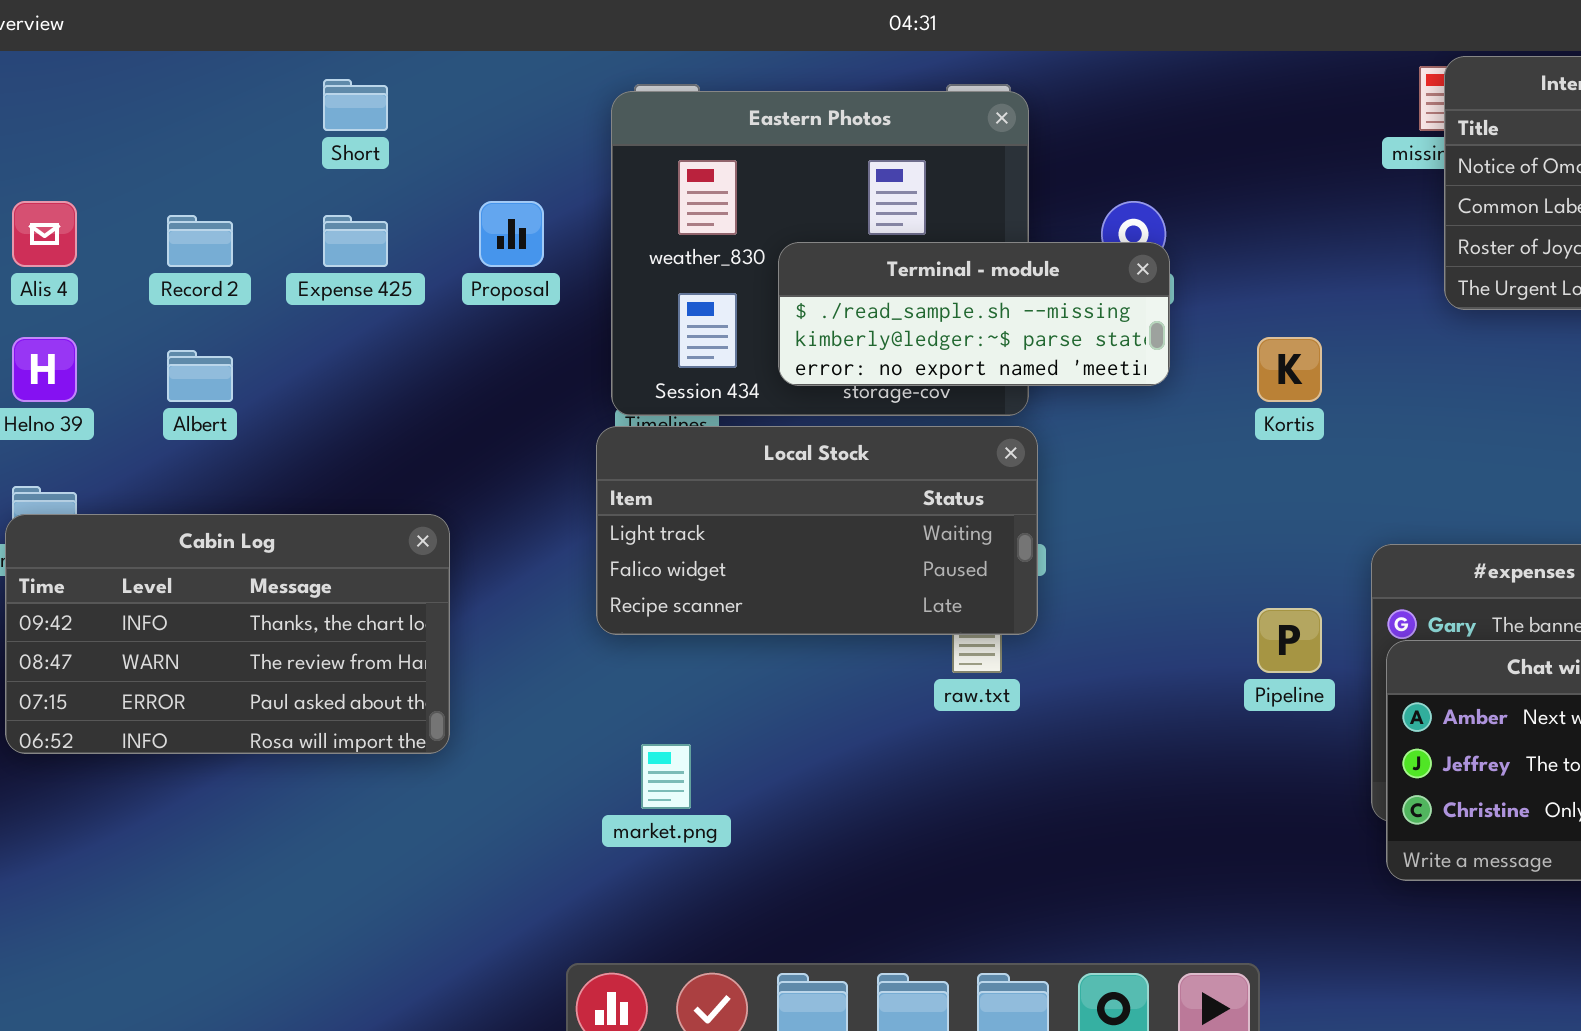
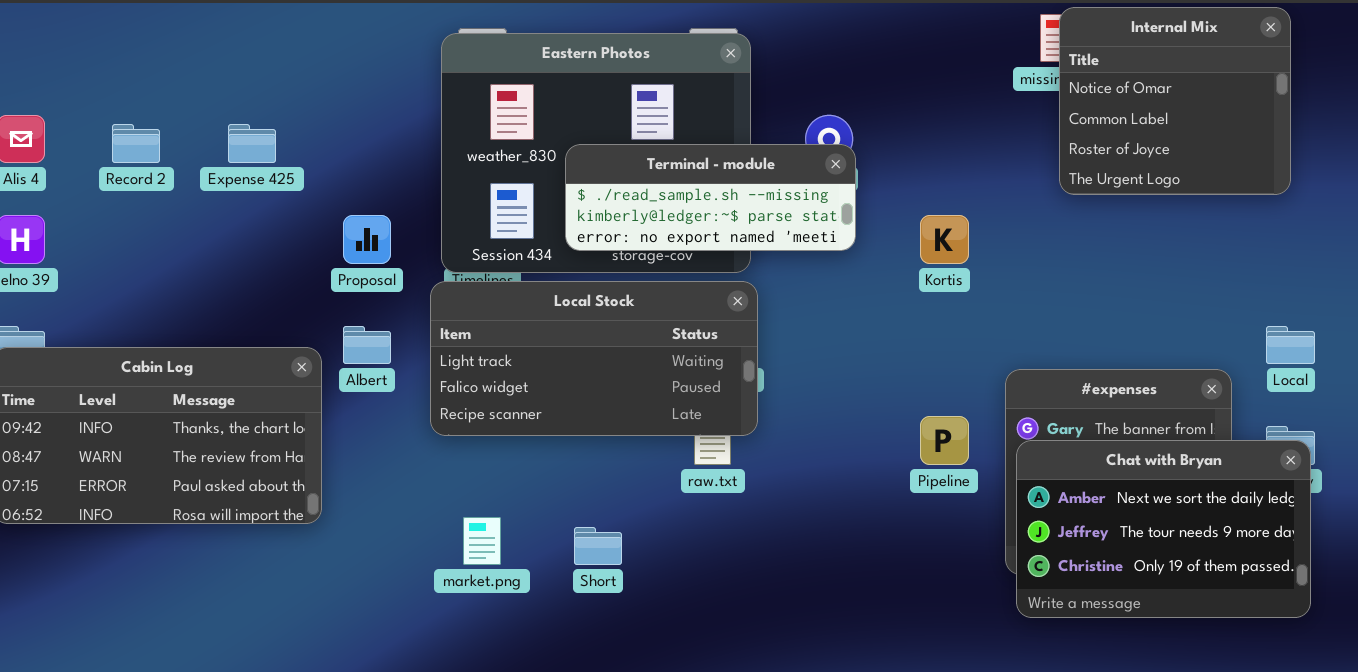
Short: [323,79,388,131] -> [574,527,622,565], moved
Proposal: [479,201,544,267] -> [343,215,391,264], moved
Albert: [167,350,233,402] -> [343,326,391,364], moved

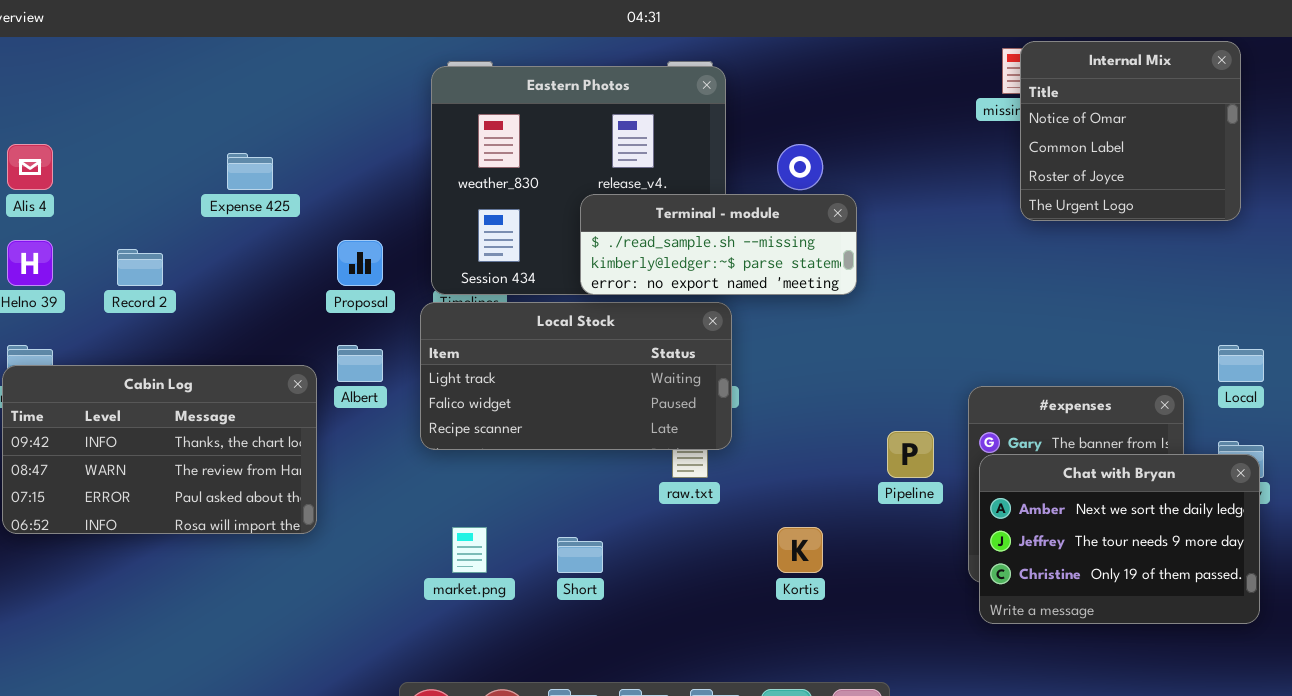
Record 2: [112,124,160,163] -> [117,249,163,286], moved
Terminal - module: [565,144,856,251] -> [580,194,857,295], moved
Kortis: [920,215,969,264] -> [777,527,823,573], moved

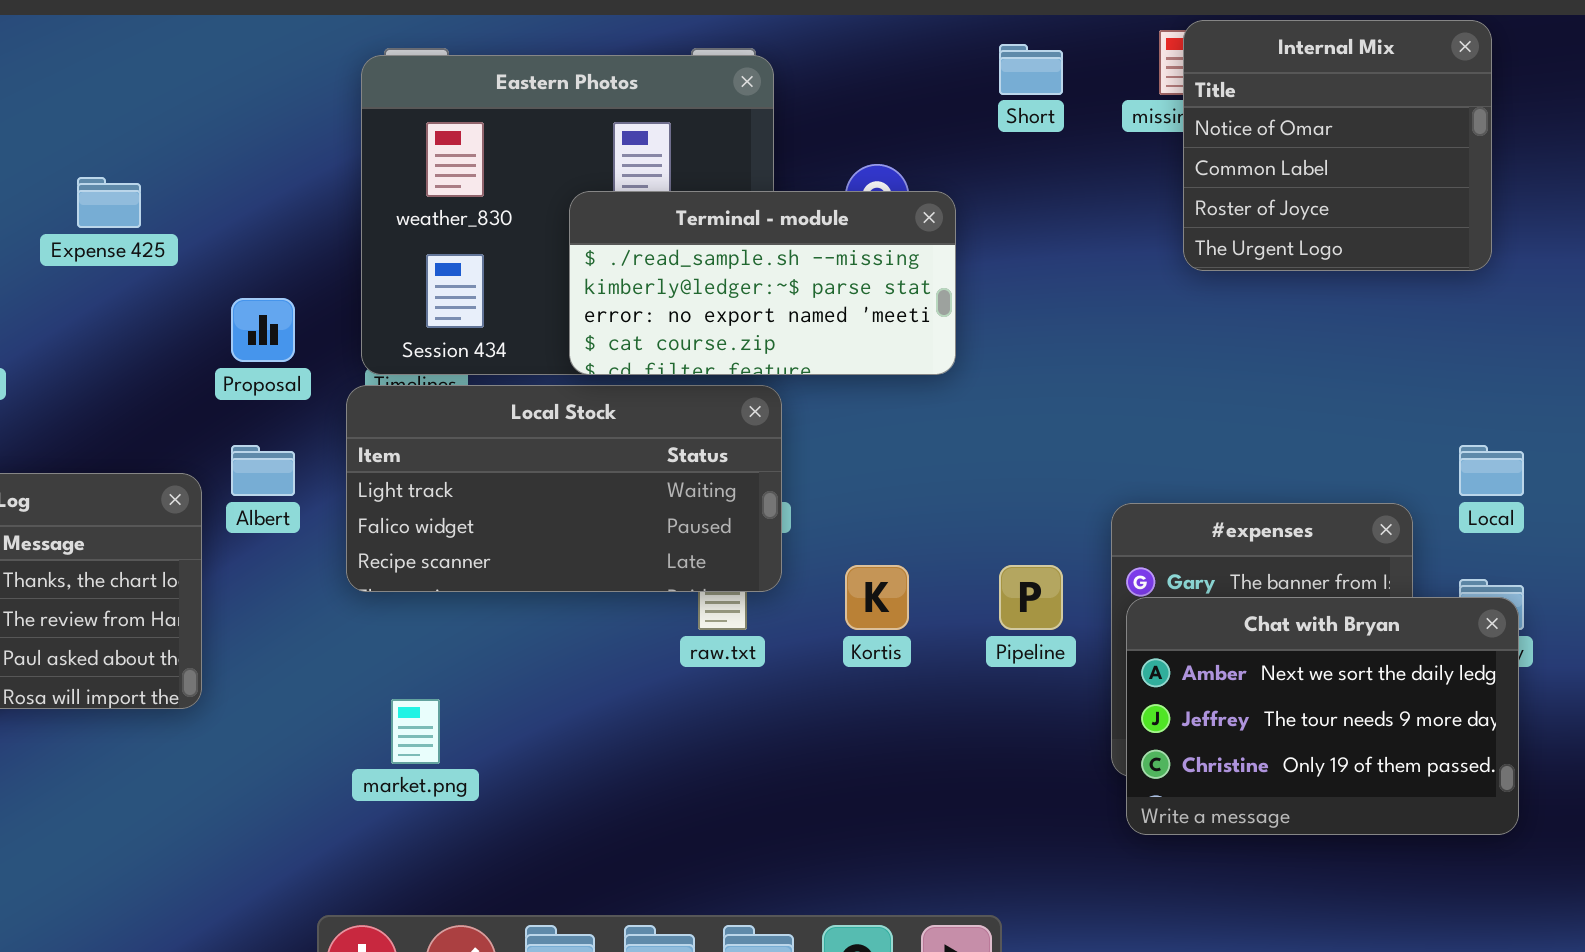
Terminal - module: [580,194,857,295] -> [569,191,956,375], resized
Kortis: [777,527,823,573] -> [845,565,909,630], moved
Short: [557,537,603,573] -> [999,44,1063,95], moved

